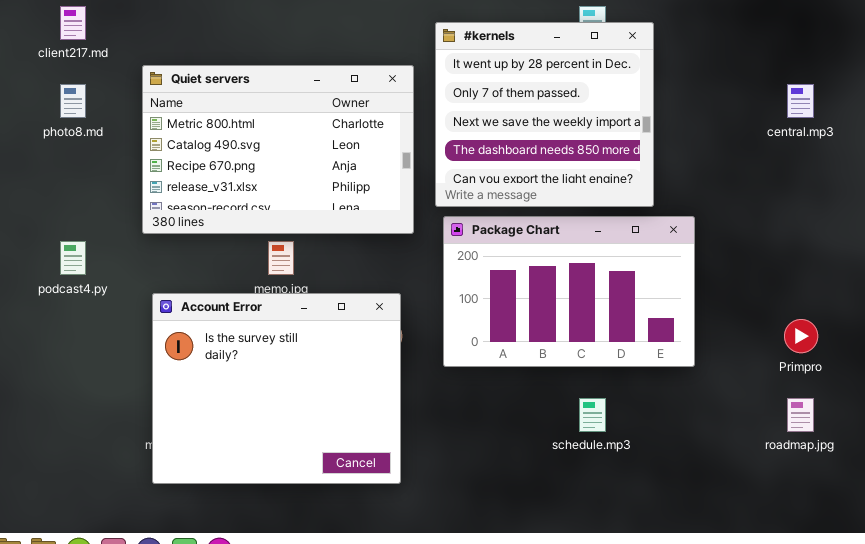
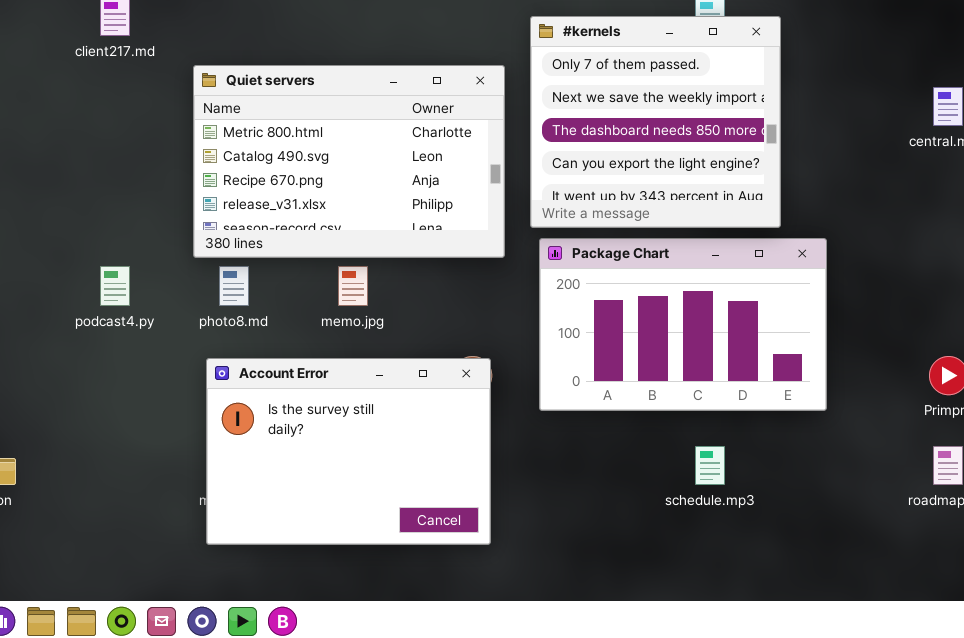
#kernels: [435,22,654,207] -> [530,16,781,228], scrolled down 1 row
photo8.md: [60,84,86,118] -> [219,266,249,306], moved
Account Error: [152,293,401,484] -> [206,358,491,545], resized

